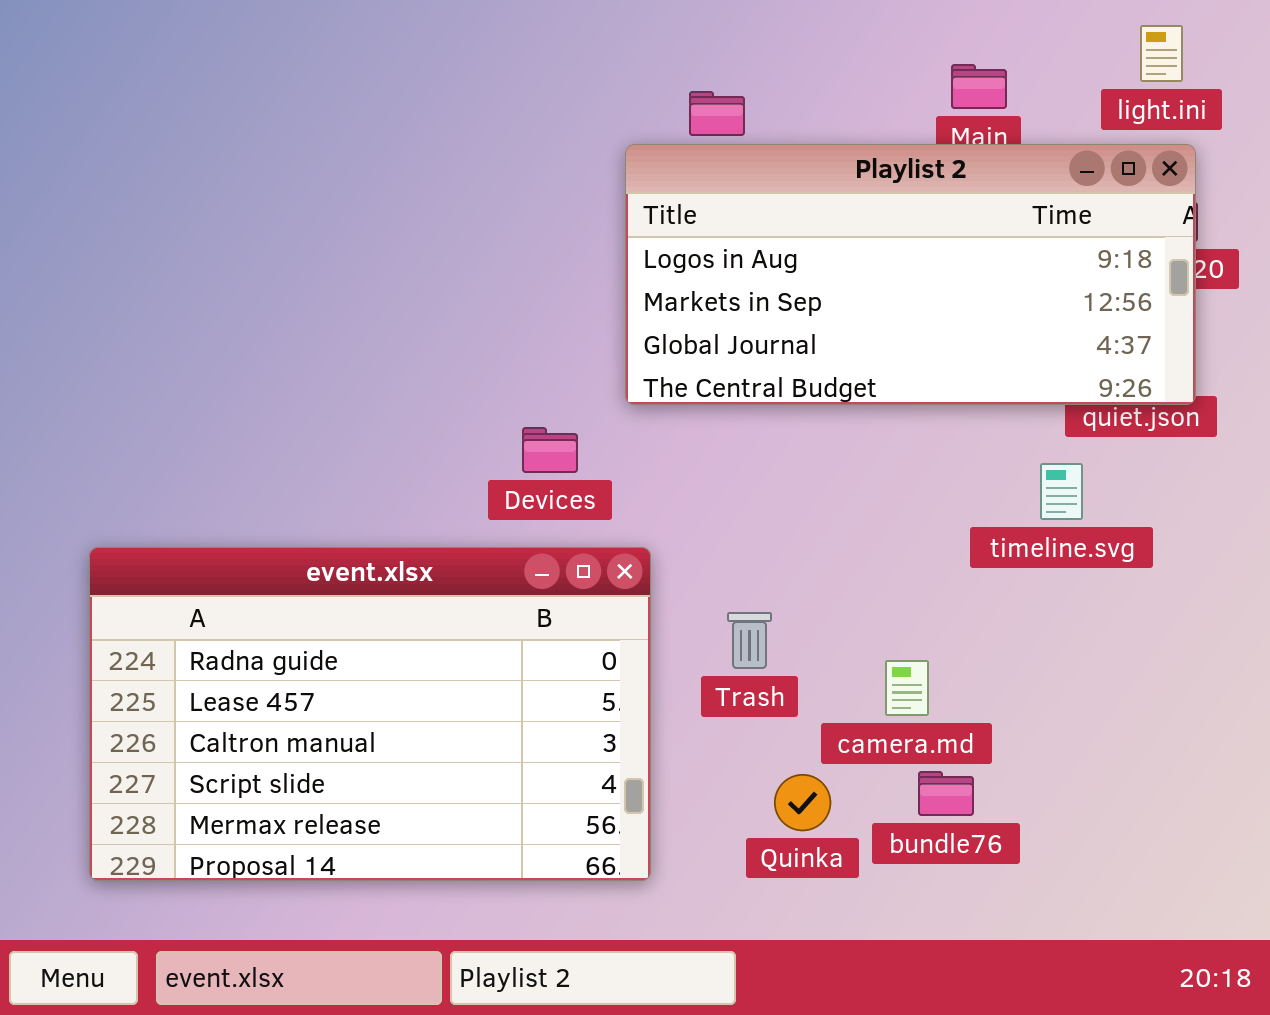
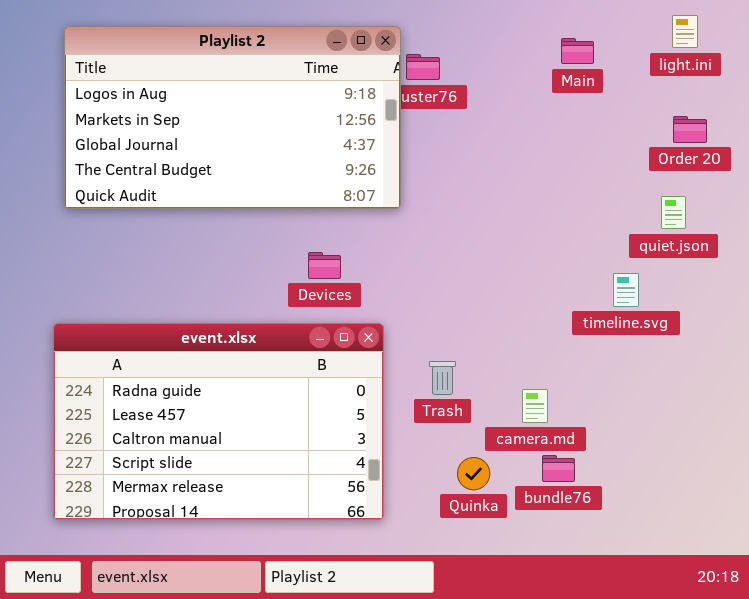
Playlist 2: [625,144,1196,405] -> [64,26,401,209], moved, resized

